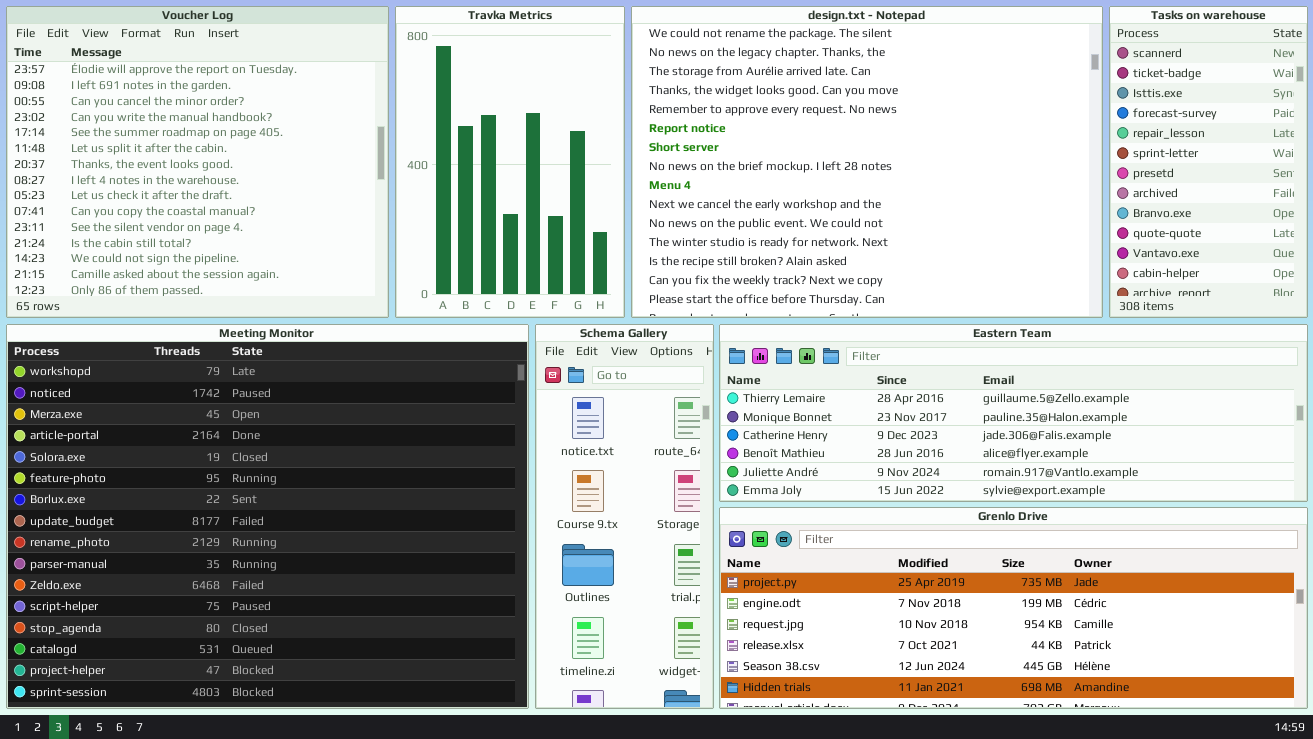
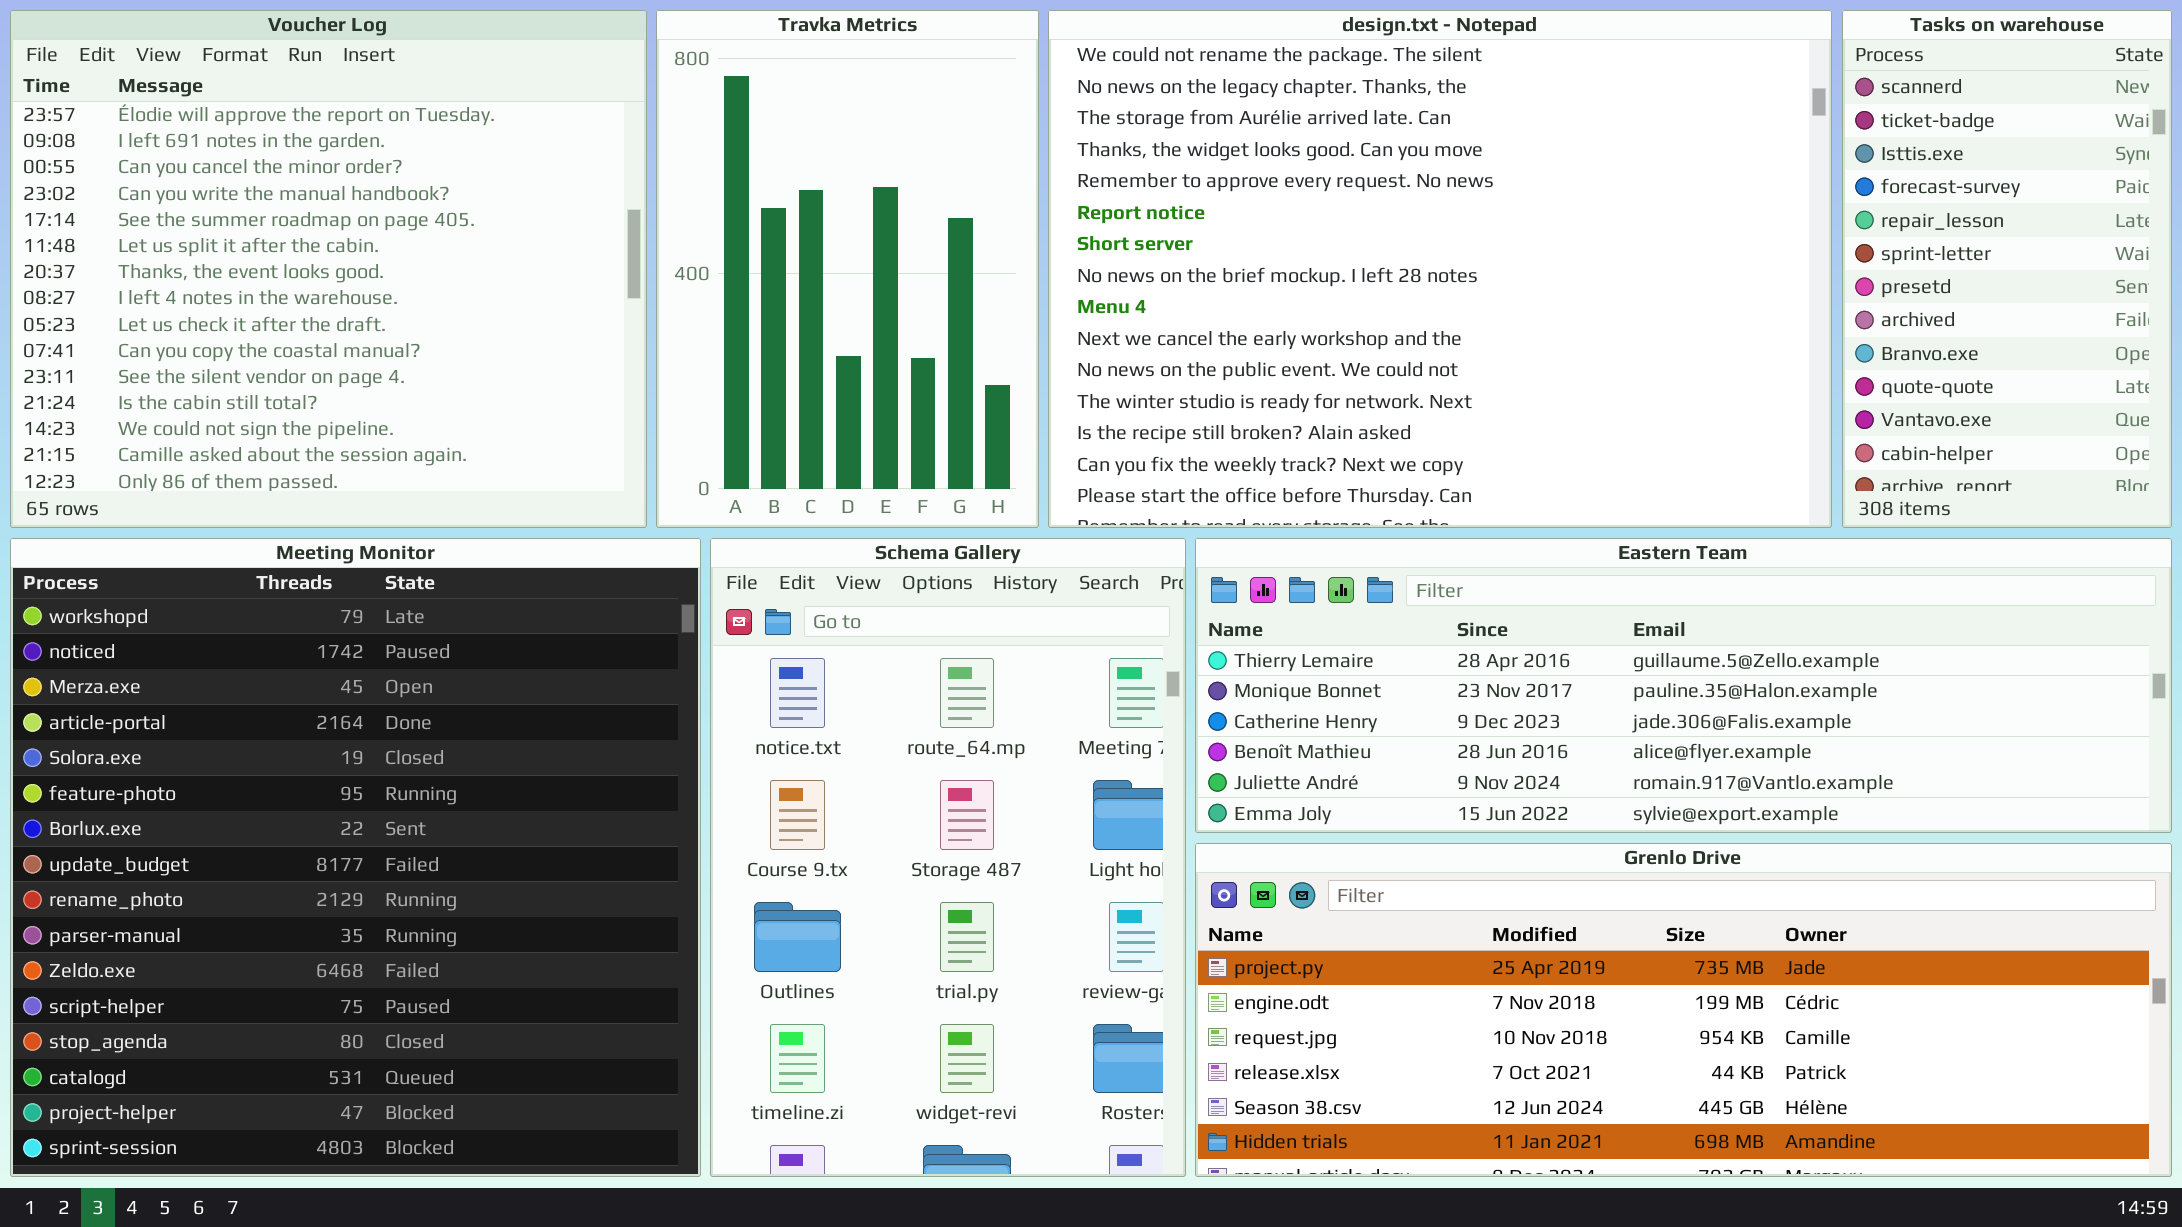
Meeting Monitor: [6,324,529,709] -> [10,538,701,1177], resized
Schema Gallery: [535,324,714,709] -> [710,538,1186,1177], resized

